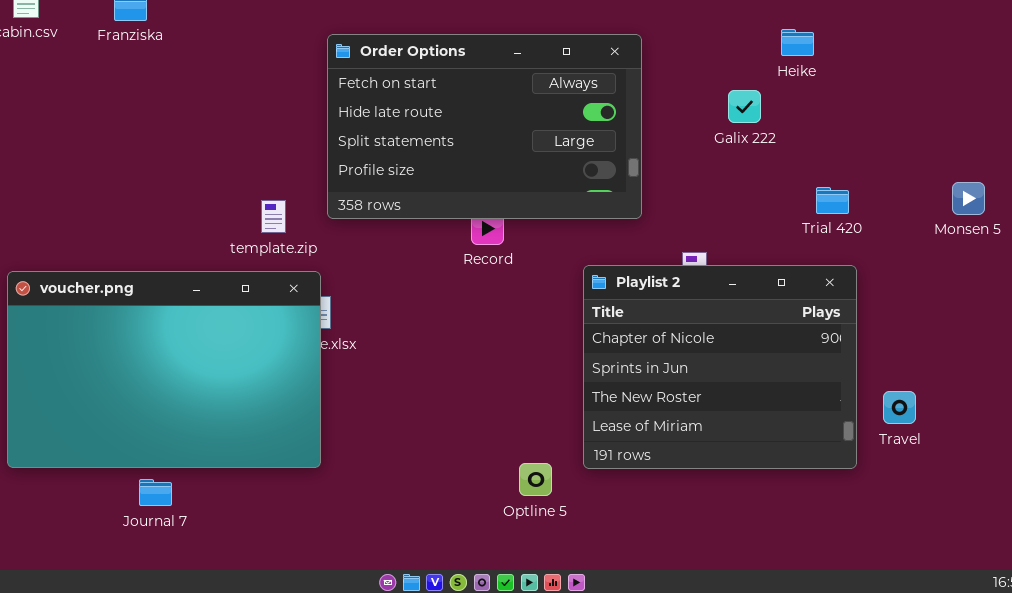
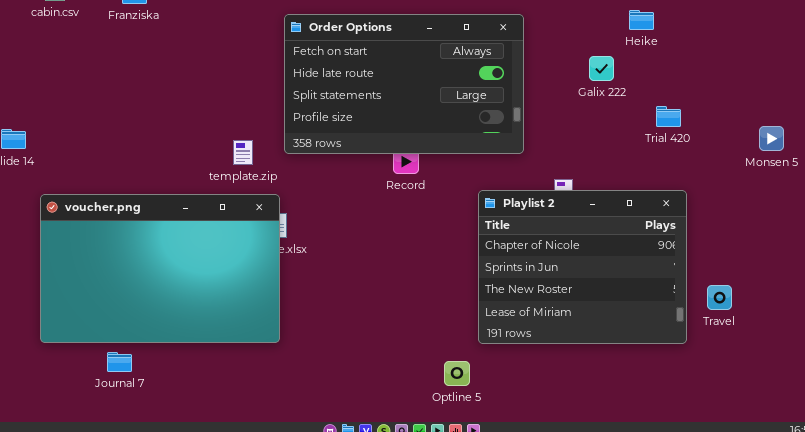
Trial 420: [816,187,849,214] -> [656,106,681,127], moved
Optline 5: [519,463,552,496] -> [444,361,470,386], moved
Journal 7: [139,479,172,506] -> [107,352,132,372], moved

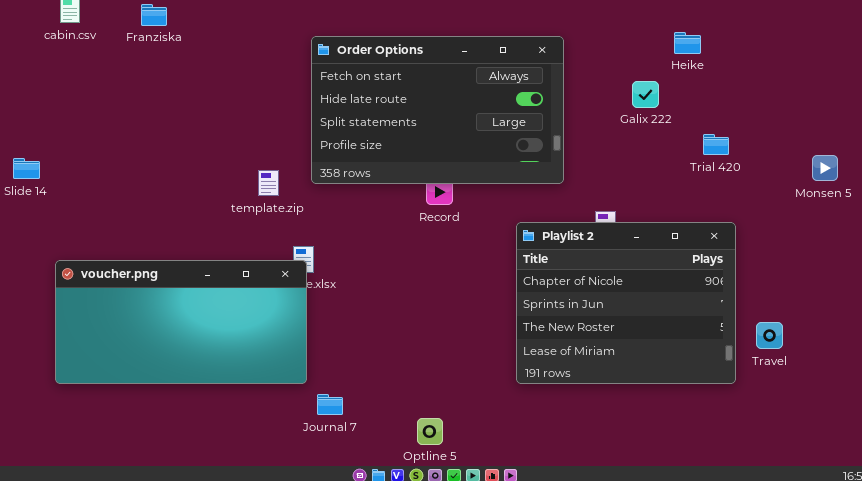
voucher.png: [40,194,280,343] -> [55,260,307,384], resized
Journal 7: [107,352,132,372] -> [317,394,343,415], moved
Optline 5: [444,361,470,386] -> [417,418,443,445], moved

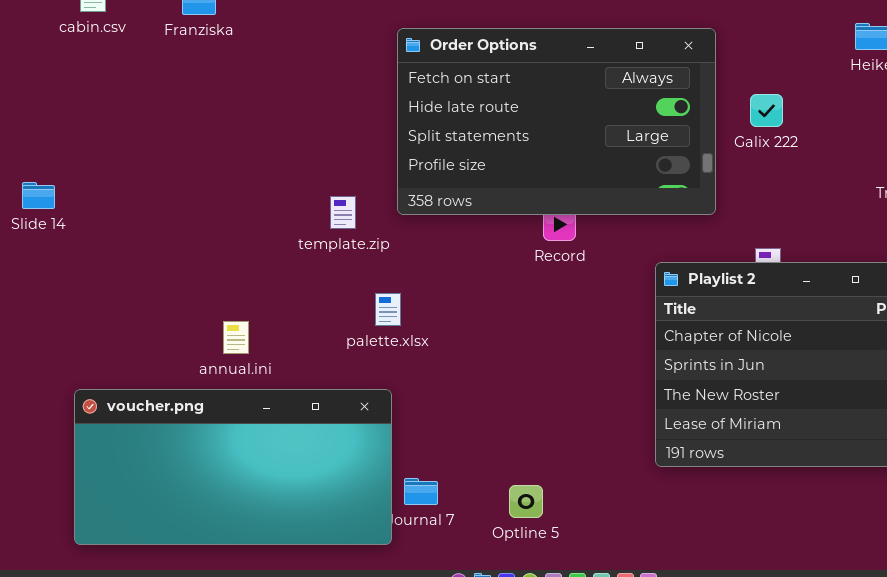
Galix 222: [632,81,659,108] -> [750,94,783,127], moved
voucher.png: [55,260,307,384] -> [74,389,392,545], moved
Optline 5: [417,418,443,445] -> [509,485,543,518], moved

